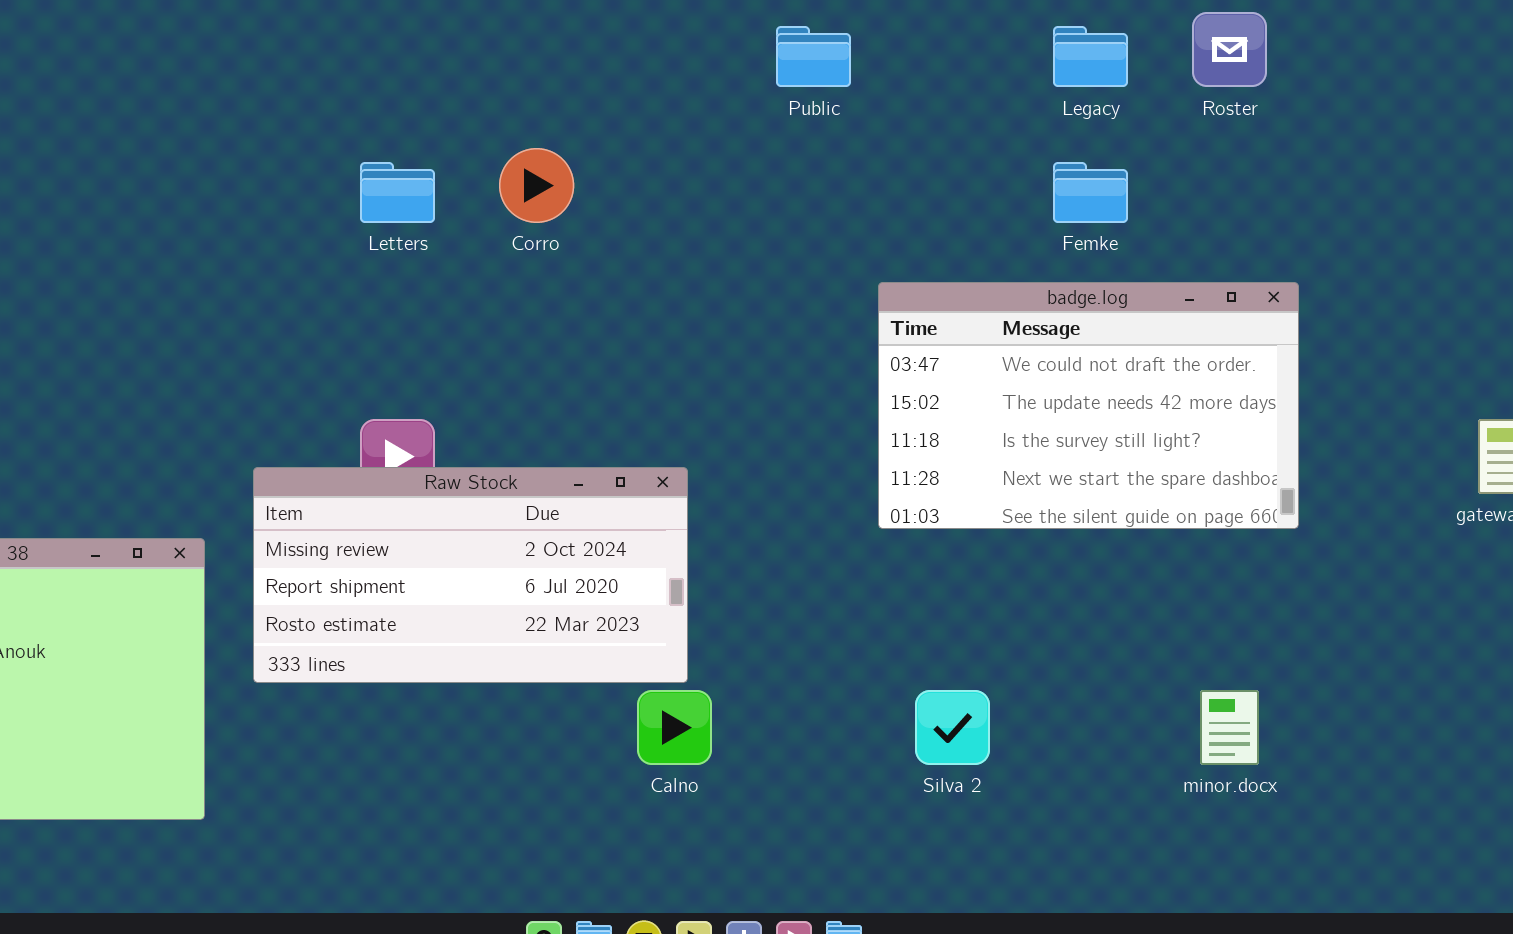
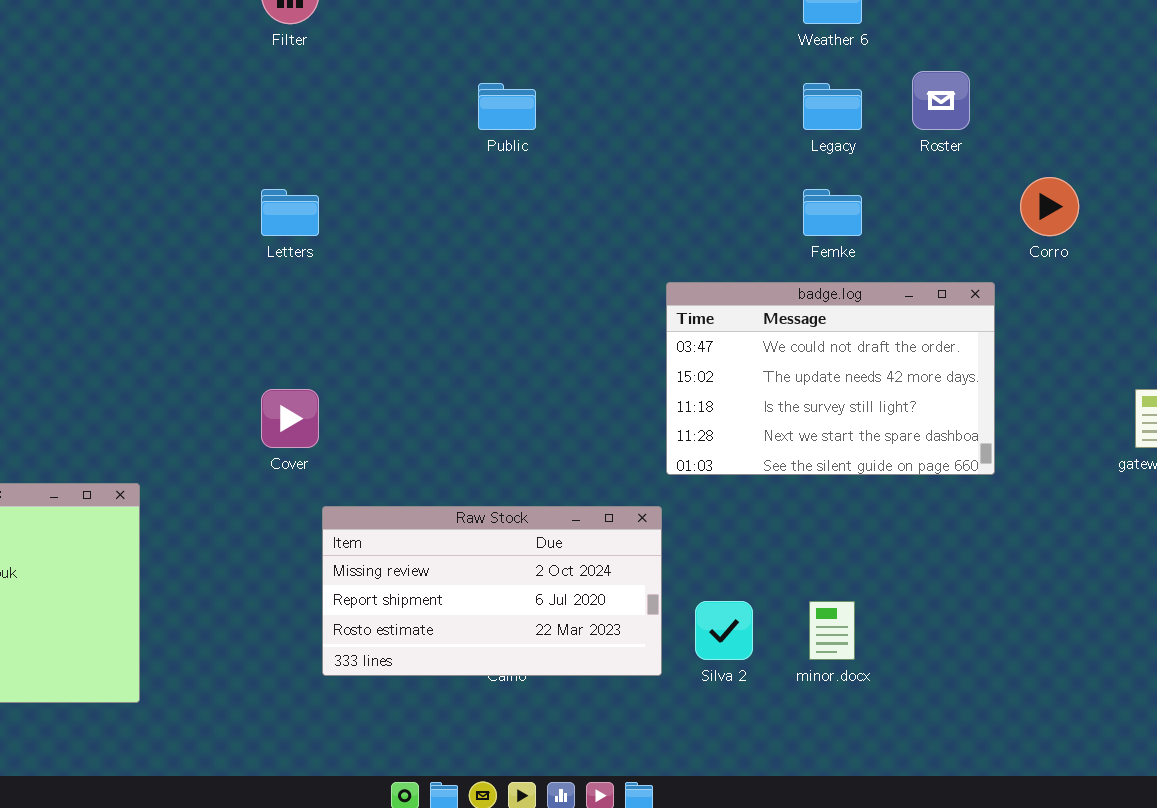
Public: [776,26,851,87] -> [478,83,536,130], moved
Corro: [499,148,574,223] -> [1020,177,1079,236], moved
Raw Stock: [253,467,688,683] -> [322,506,662,676], moved
minor.docx: [1200,690,1259,765] -> [809,601,855,660], moved

